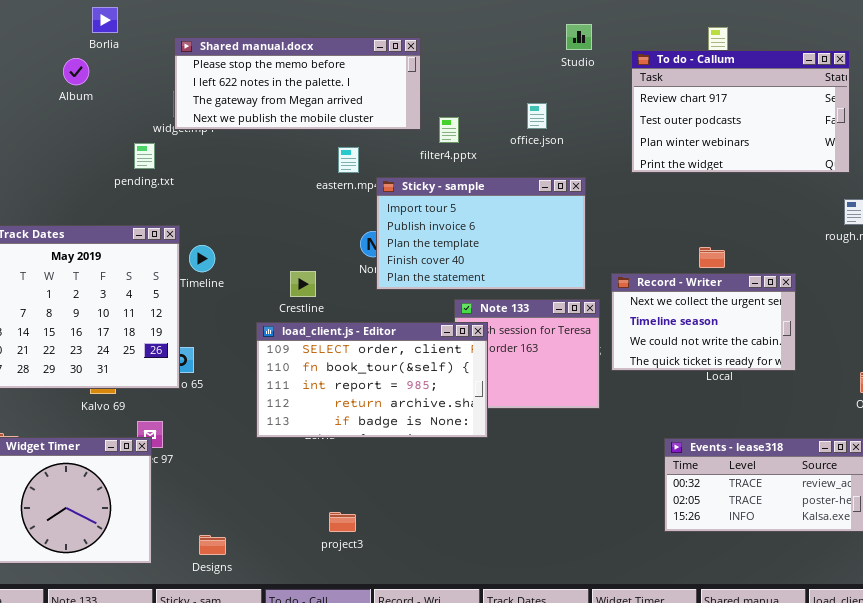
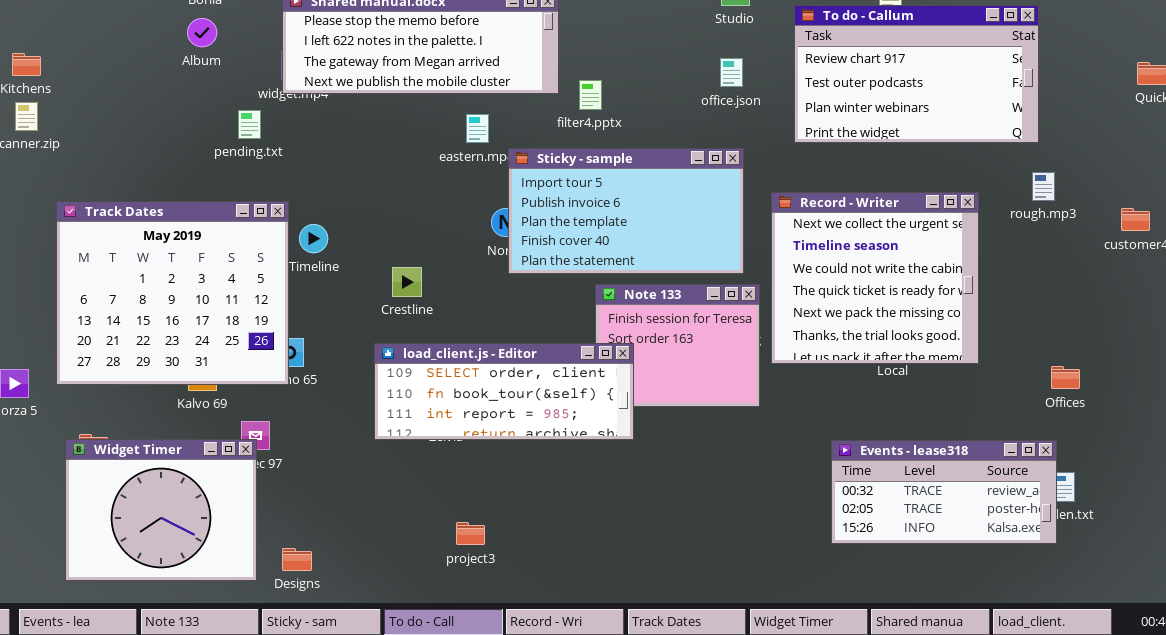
Album: [63,58,89,85] -> [187,18,217,47], moved
office.json: [527,103,547,129] -> [720,58,743,87], moved
Crestline: [290,271,316,297] -> [392,267,422,297], moved
Record - Writer: [611,273,796,371] -> [771,192,979,364], resized
load_client.js - Editor: [256,322,488,438] -> [374,343,634,440], resized
Designs: [199,535,226,555] -> [282,548,312,571], moved

